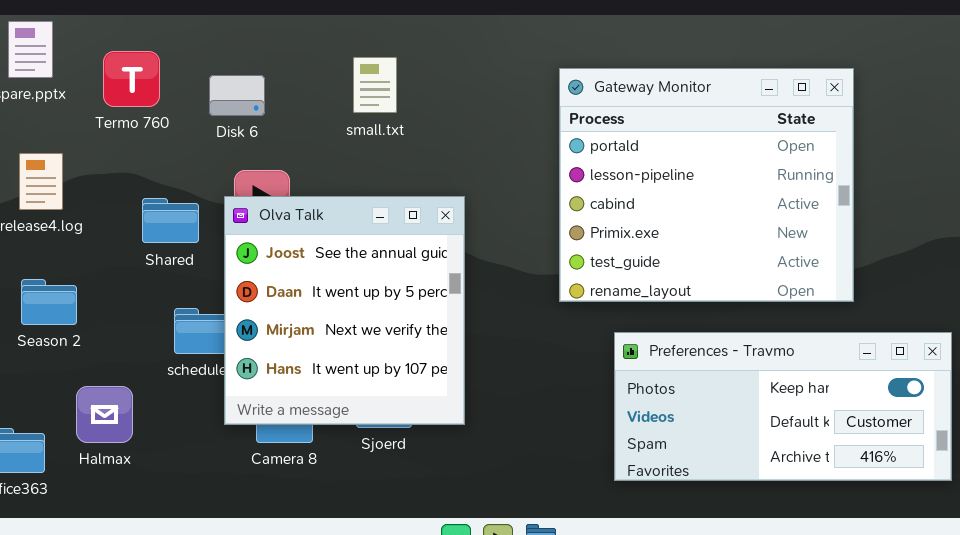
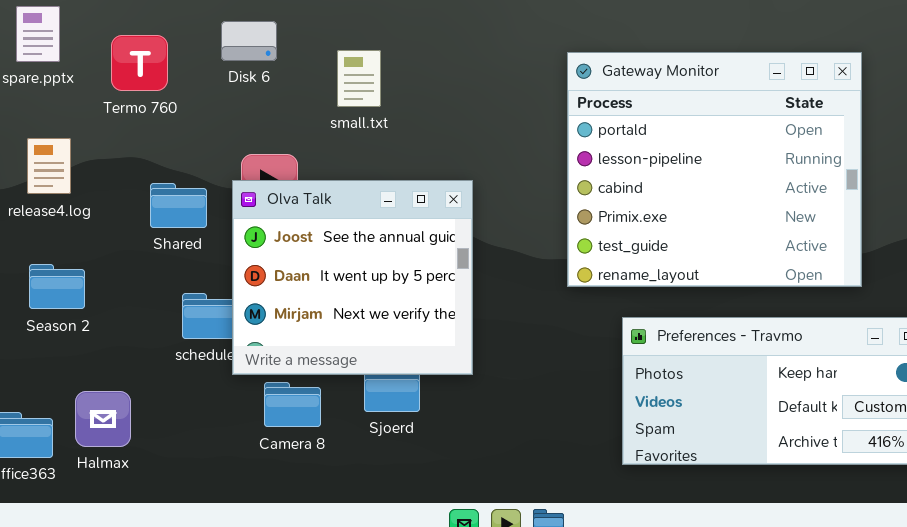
small.txt: [353,57,397,113] -> [337,50,381,107], moved
Disk 6: [209,75,265,116] -> [221,21,277,61], moved
Olva Talk: [224,196,465,425] -> [232,180,473,375], resized
Halmax: [76,386,133,443] -> [75,391,131,447], moved

